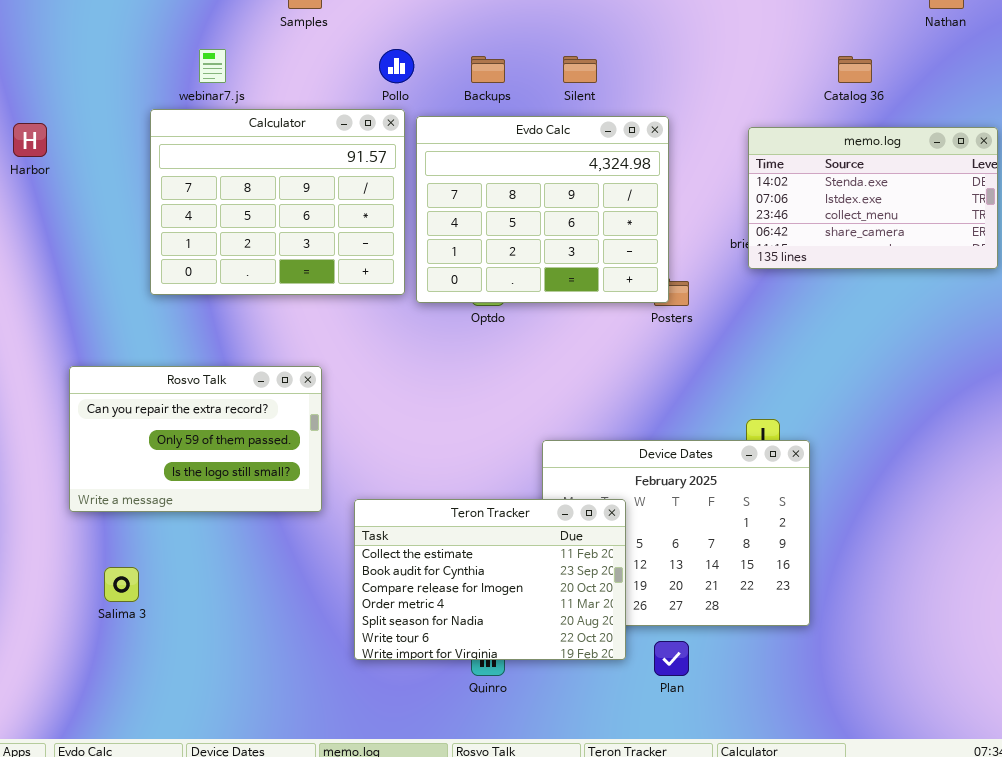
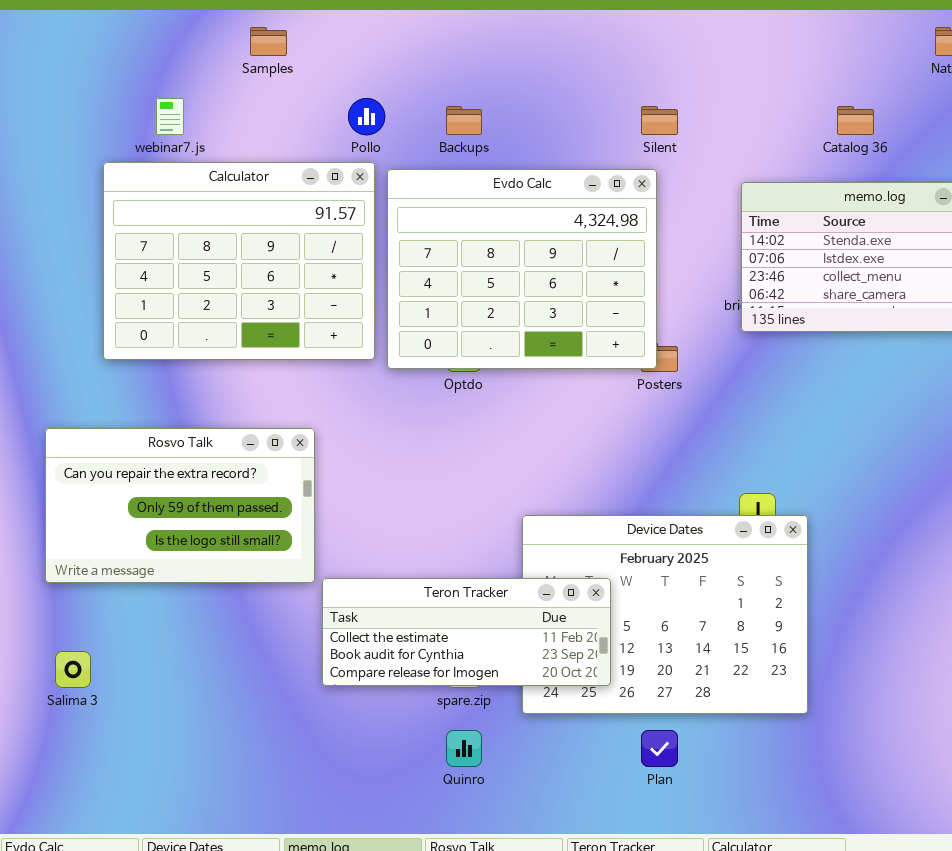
Silent: [563,56,597,83] -> [641,106,678,135], moved
Rosvo Talk: [69,366,322,512] -> [45,428,315,583], moved
Teron Tracker: [354,499,626,660] -> [322,578,611,686], resized

